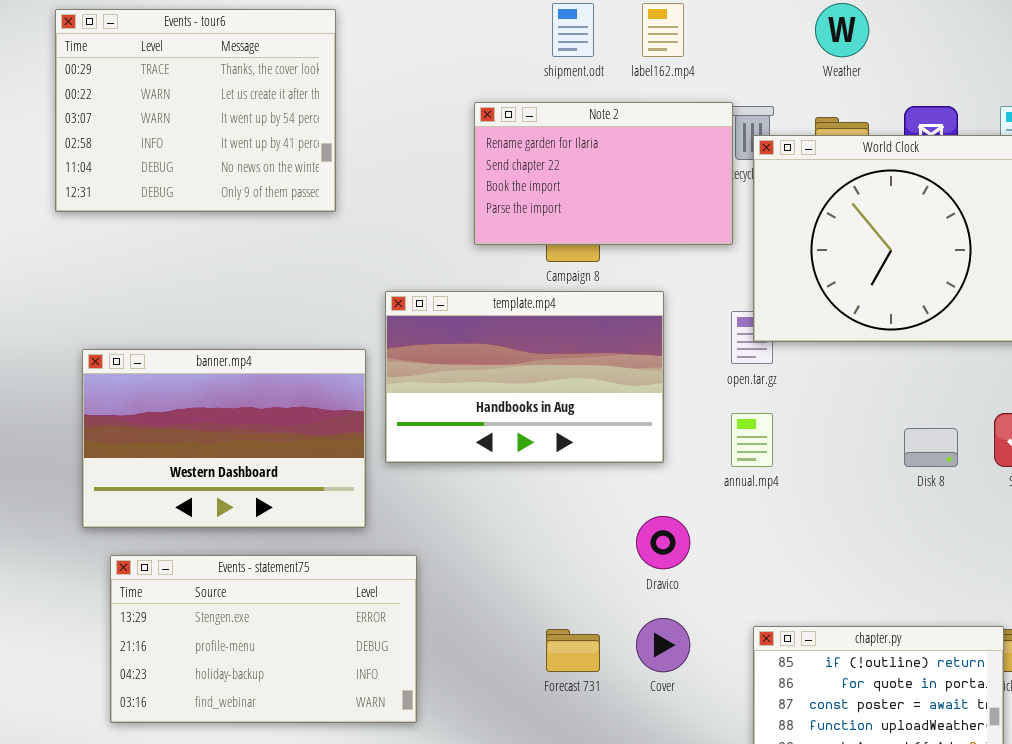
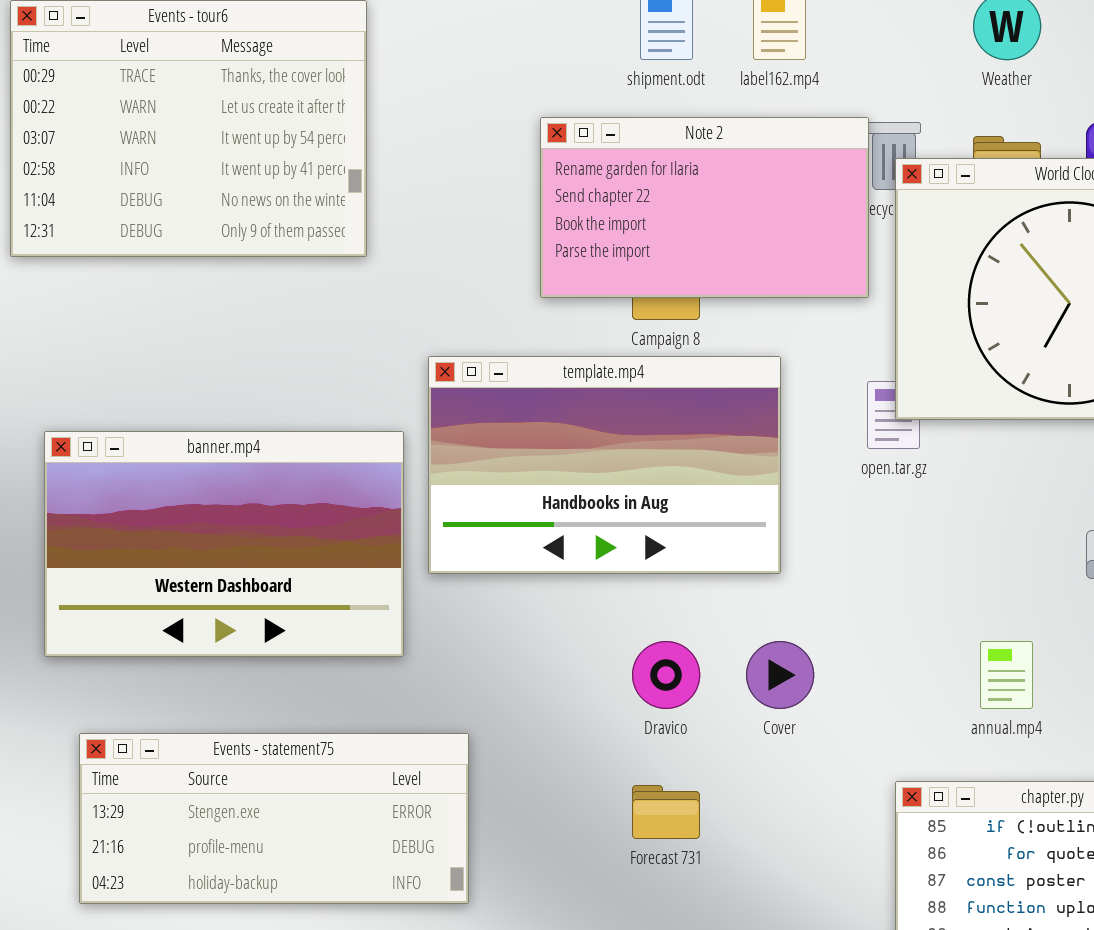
annual.mp4: [731,413,773,467] -> [980,641,1033,709], moved
Dravico: [636,516,690,569] -> [632,641,700,709], moved
Events - statement75: [110,555,417,723] -> [79,733,469,904], resized
Cover: [636,618,690,672] -> [746,641,814,709], moved

